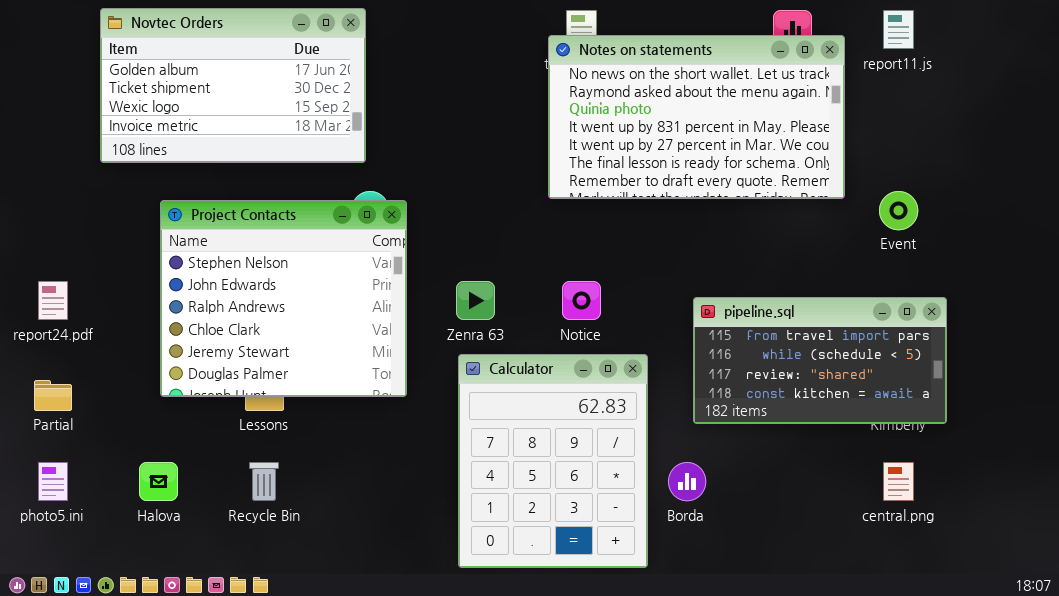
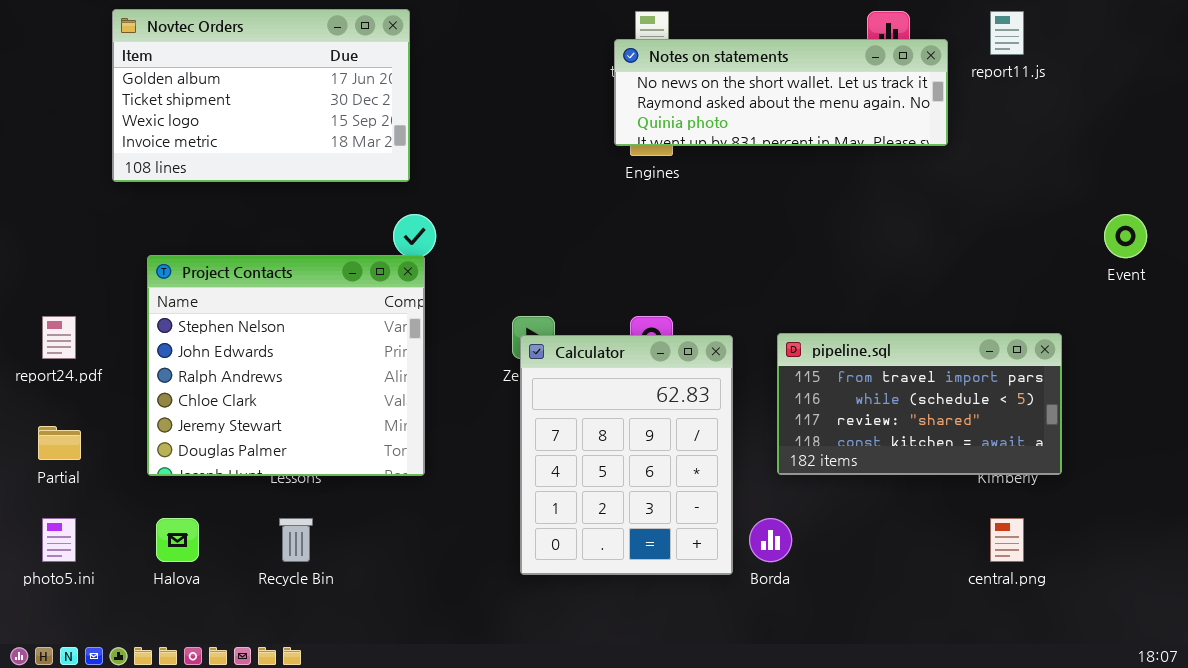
Notes on statements: [548,35,845,199] -> [614,39,948,146], resized
Event: [879,191,918,230] -> [1104,214,1147,258], moved
Project Contacts: [160,200,407,397] -> [147,255,425,476], moved
Calculator: [458,354,648,568] -> [520,335,733,575], moved

